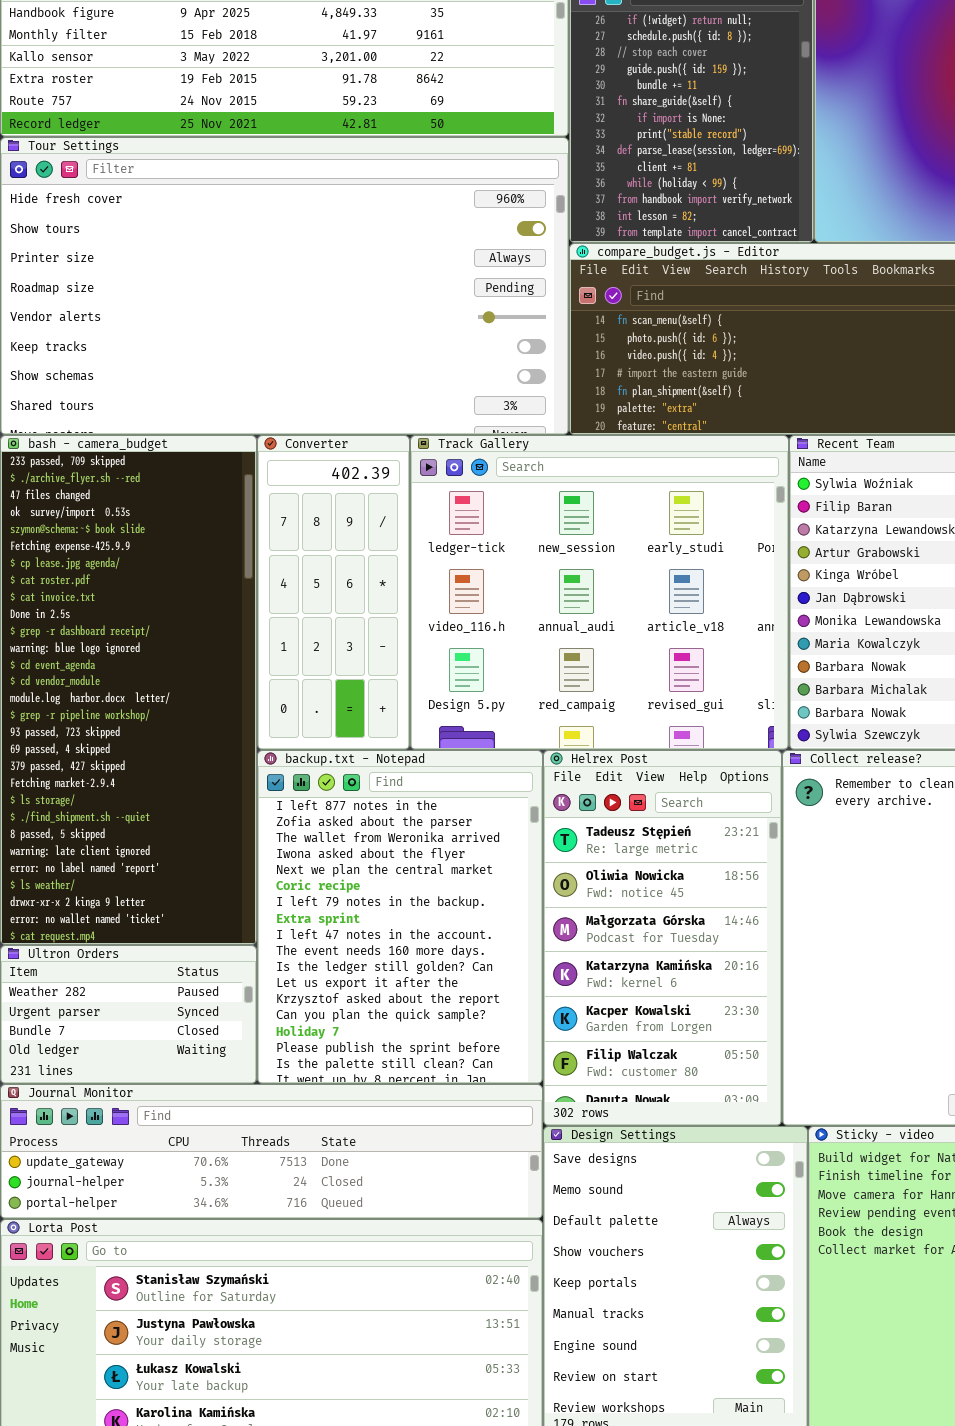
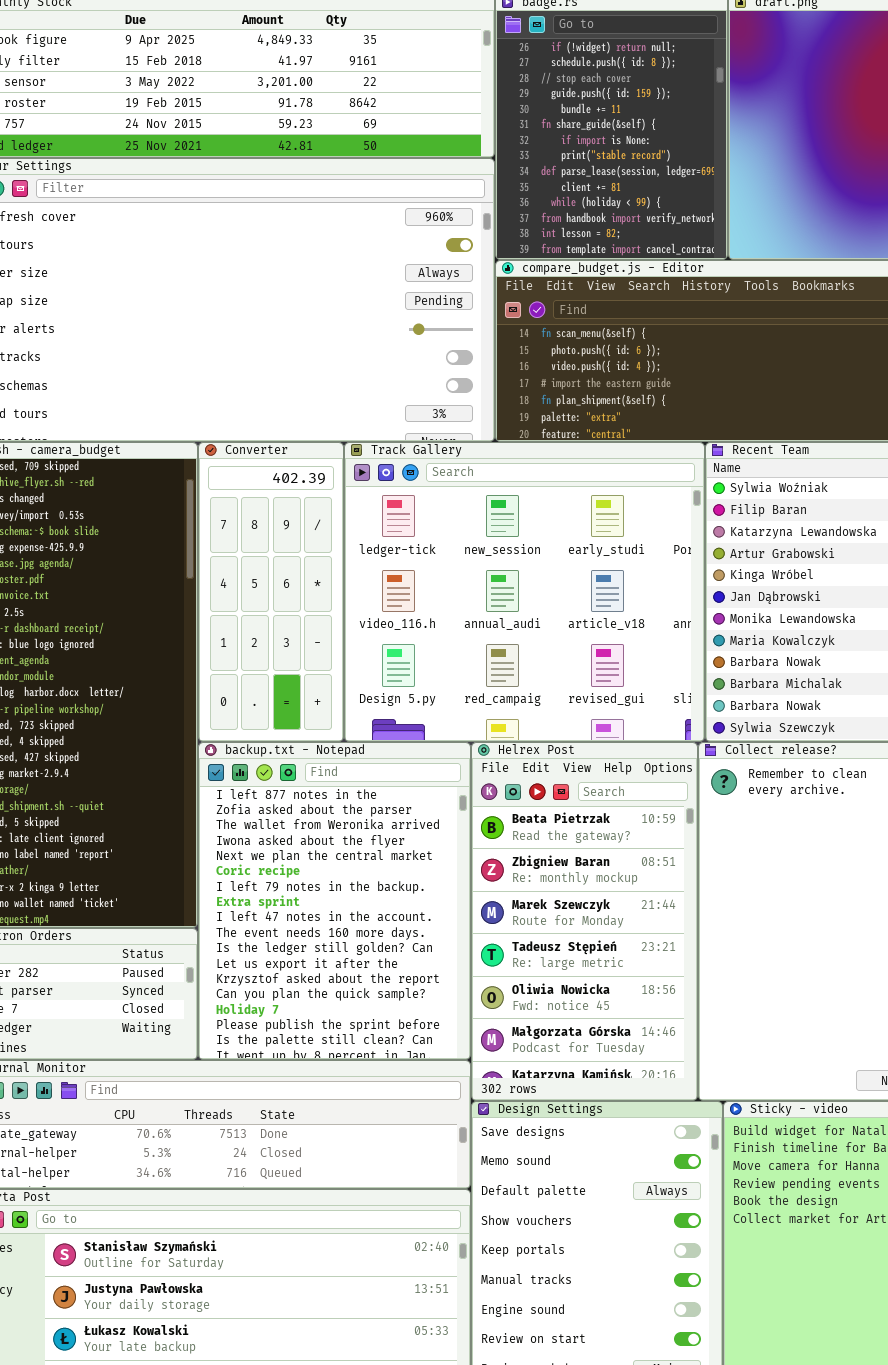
Helrex Post: [543,750,782,1126] -> [471,742,698,1101], scrolled up 3 rows

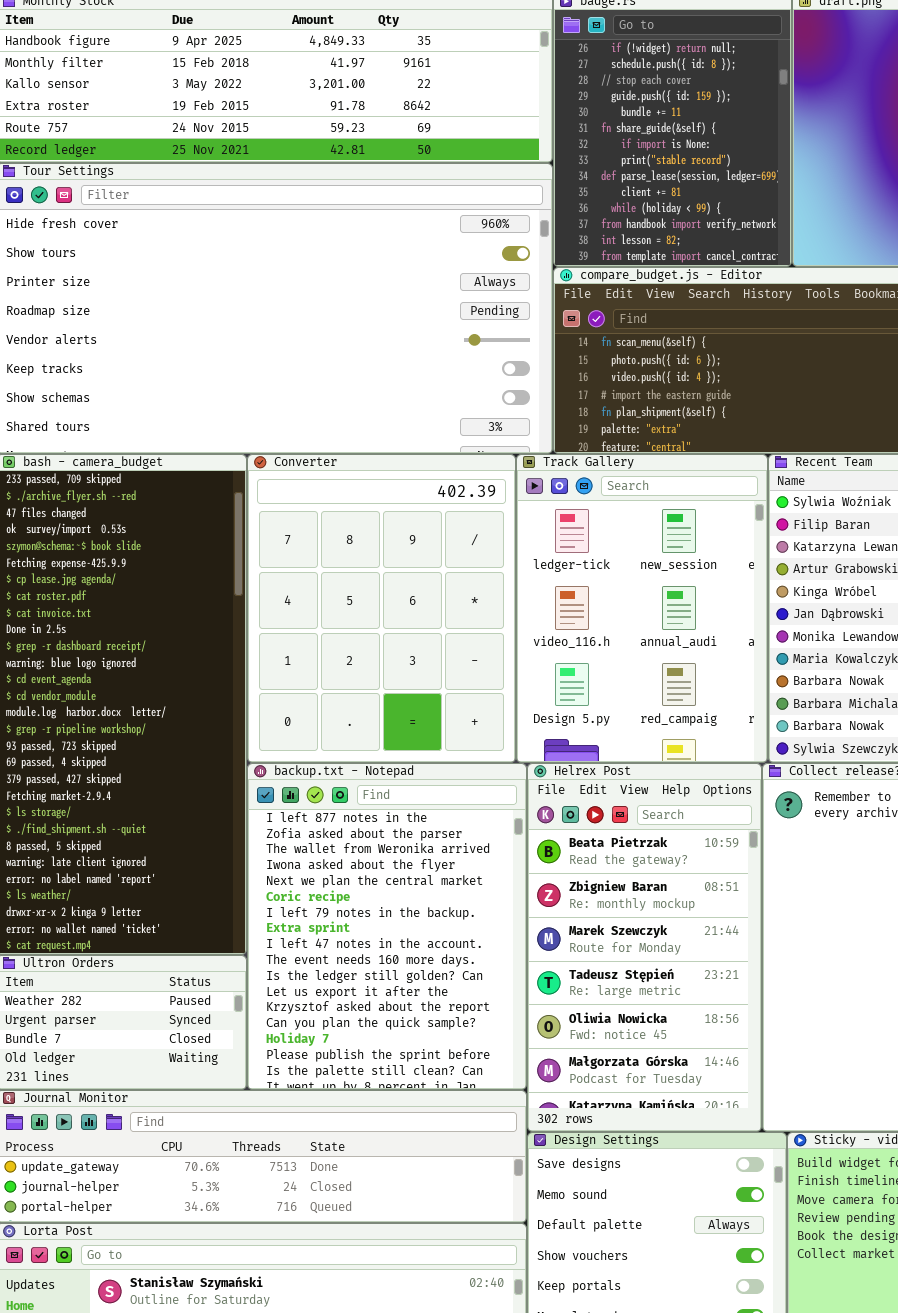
Converter: [198,442,344,742] -> [247,454,516,763], resized
Track Gallery: [344,442,705,742] -> [516,454,768,763], resized

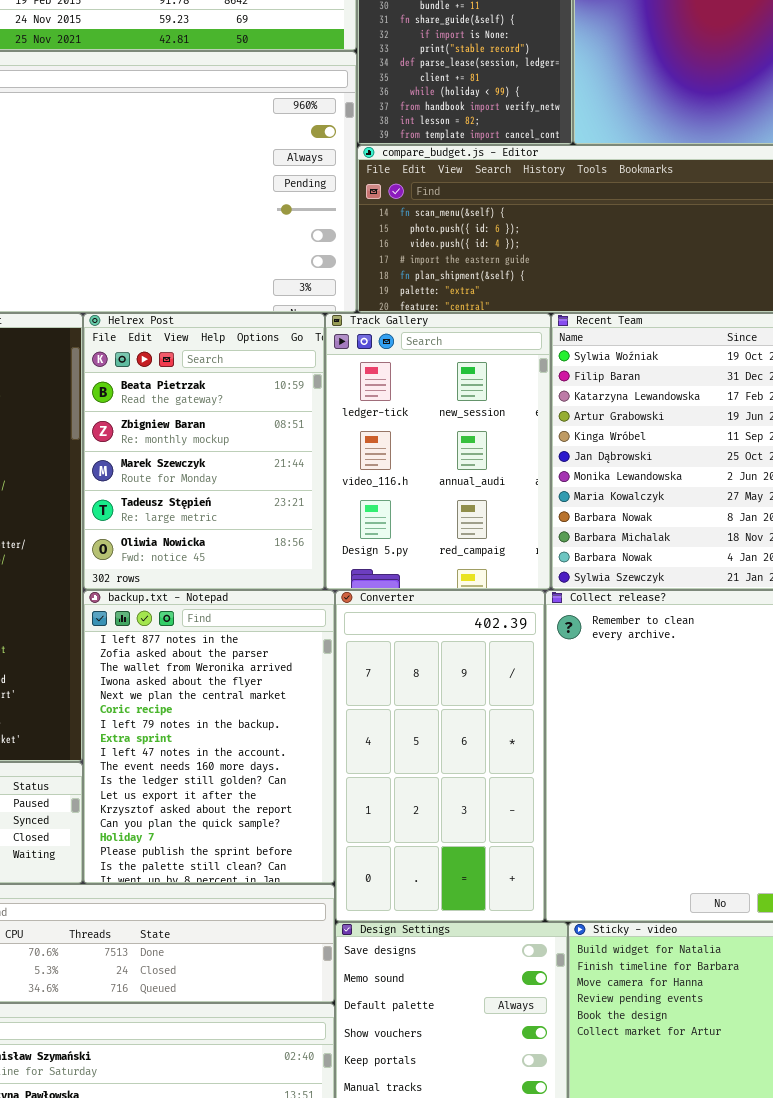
Converter: [247,454,516,763] -> [335,590,545,922], moved, resized
Helrex Post: [527,763,762,1132] -> [83,313,325,590], moved, resized

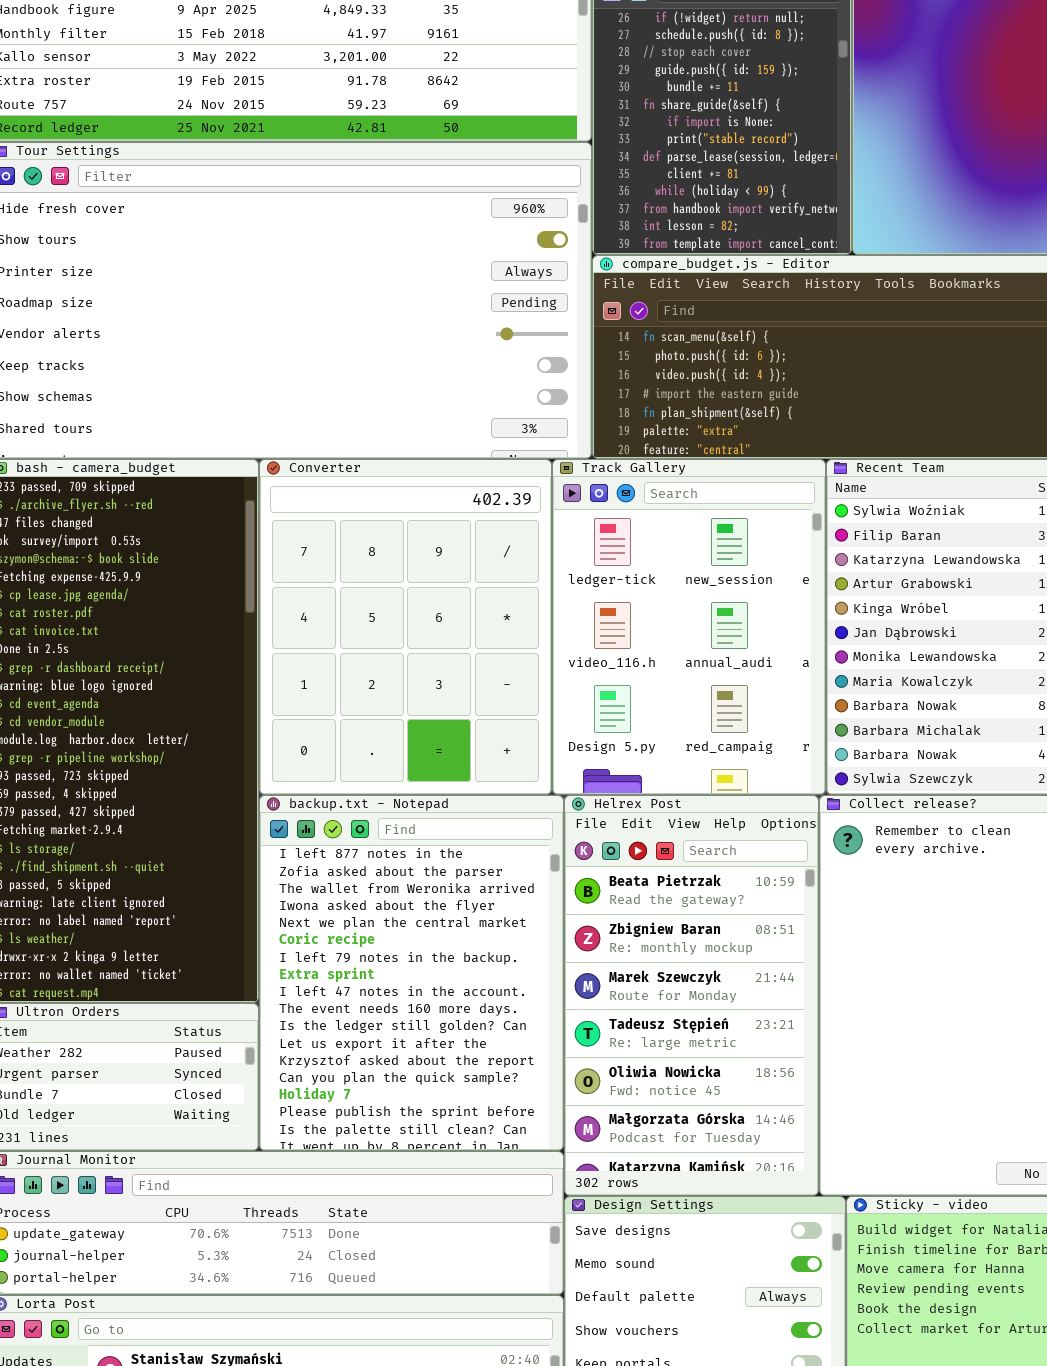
Helrex Post: [83,313,325,590] -> [564,795,819,1196], moved, resized
Converter: [335,590,545,922] -> [259,459,552,795], moved, resized

